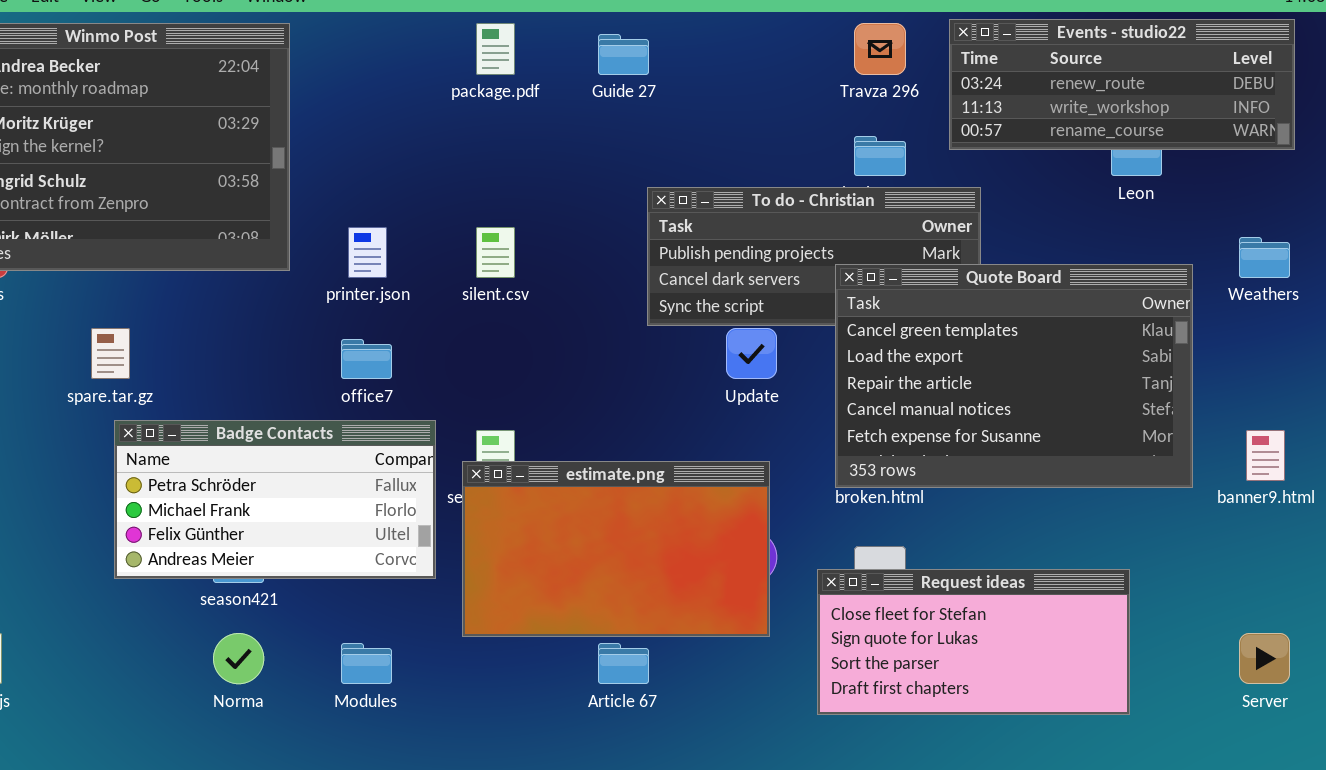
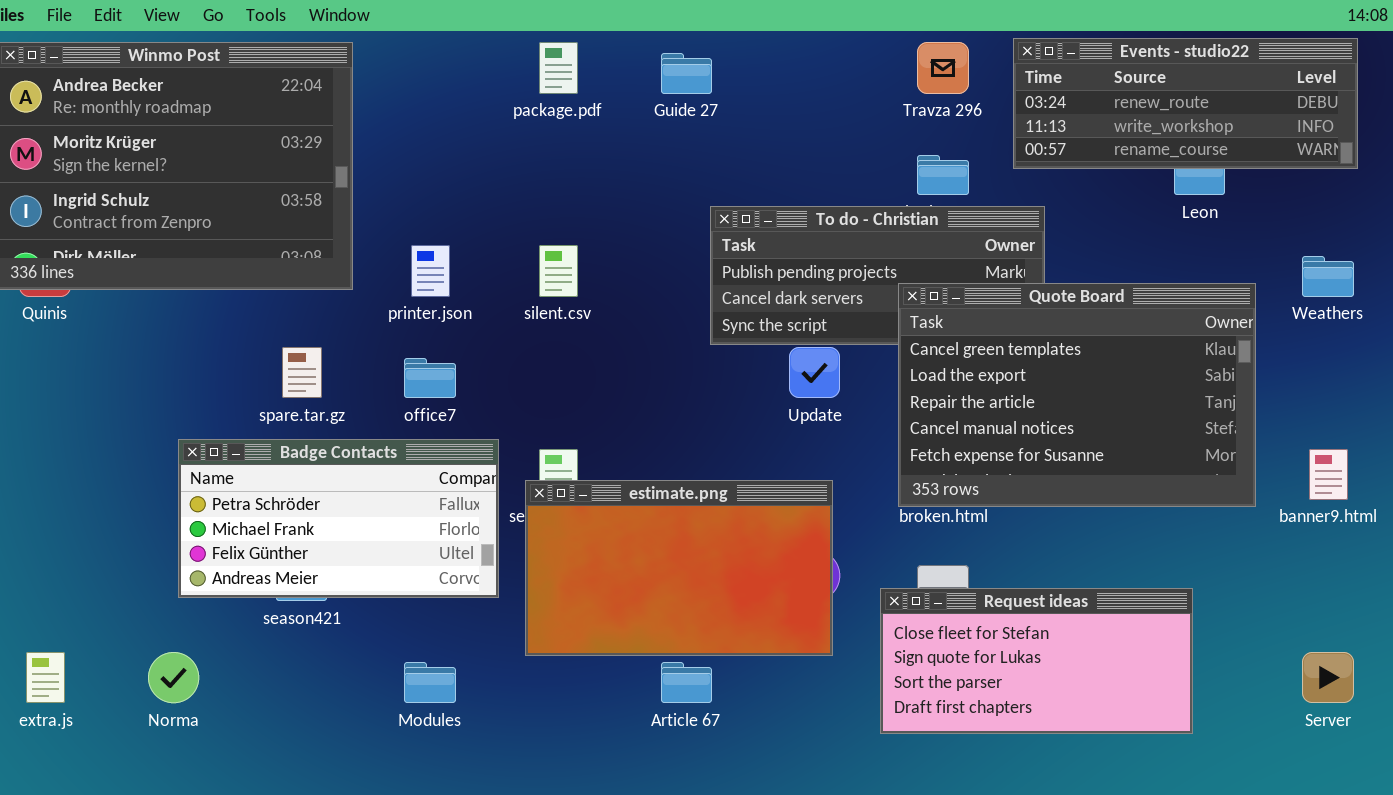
spare.tar.gz: [91,328,130,379] -> [282,347,322,398], moved
Norma: [213,633,264,684] -> [148,652,199,703], moved

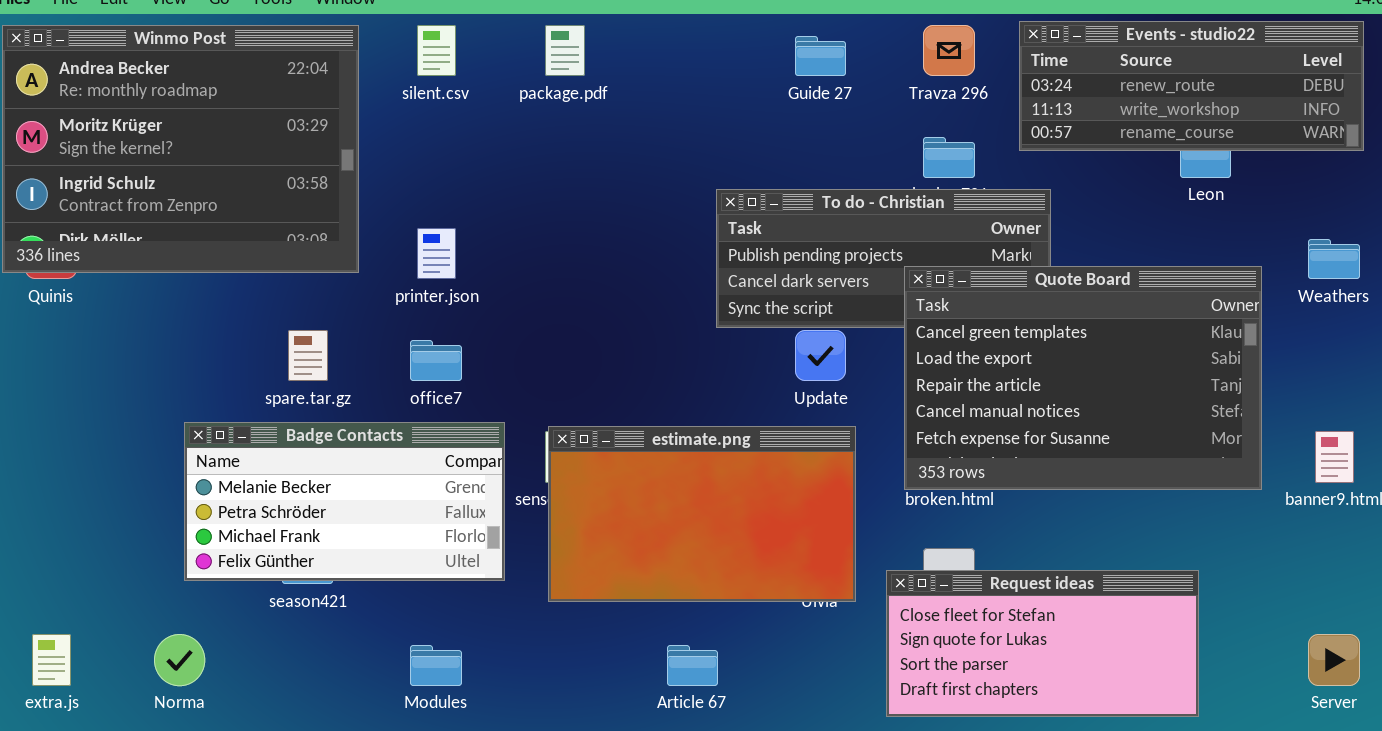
Guide 27: [661,53,712,94] -> [795,36,846,76], moved
silent.csv: [539,245,578,297] -> [417,25,456,76], moved
Badge Contacts: [178,439,499,598] -> [184,422,505,581], scrolled up 1 row
estimate.png: [525,480,833,656] -> [548,426,856,602], moved

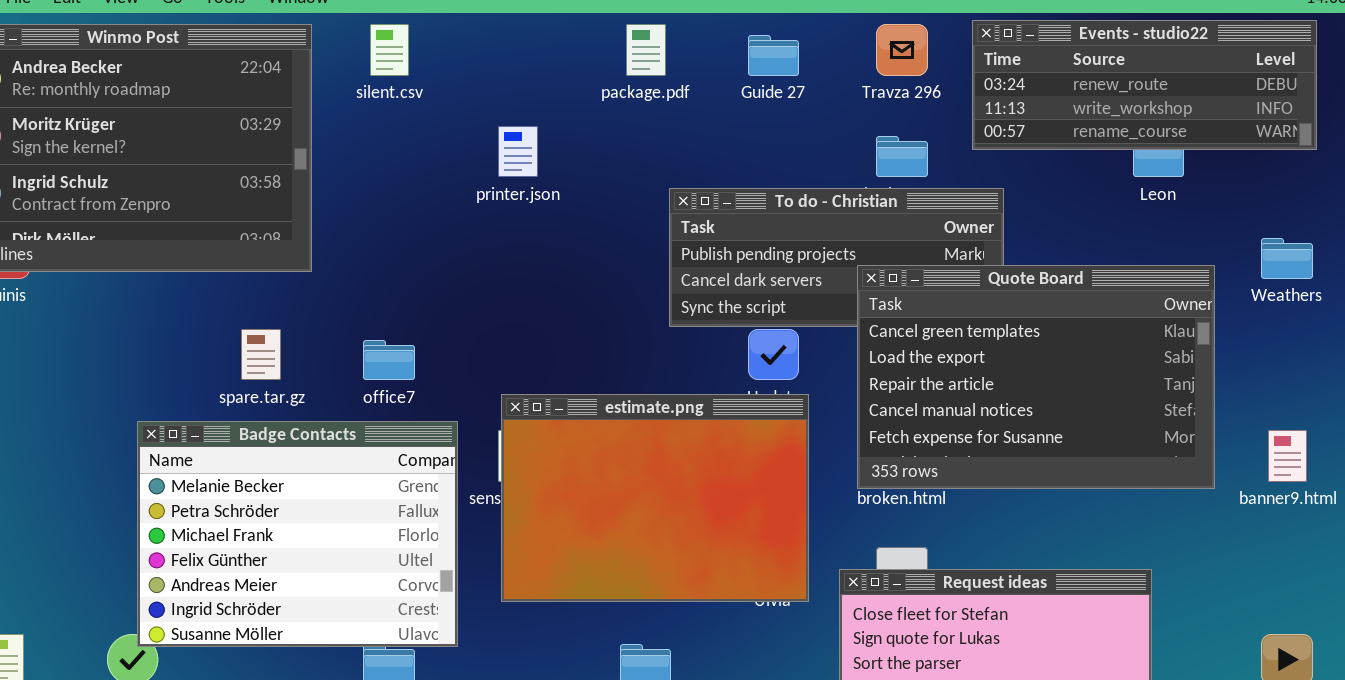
package.pdf: [545,25,585,76] -> [626,24,666,76], moved
printer.json: [417,228,456,279] -> [498,126,538,177], moved
Badge Contacts: [184,422,505,581] -> [137,421,458,647], resized
estimate.png: [548,426,856,602] -> [501,394,809,602], resized

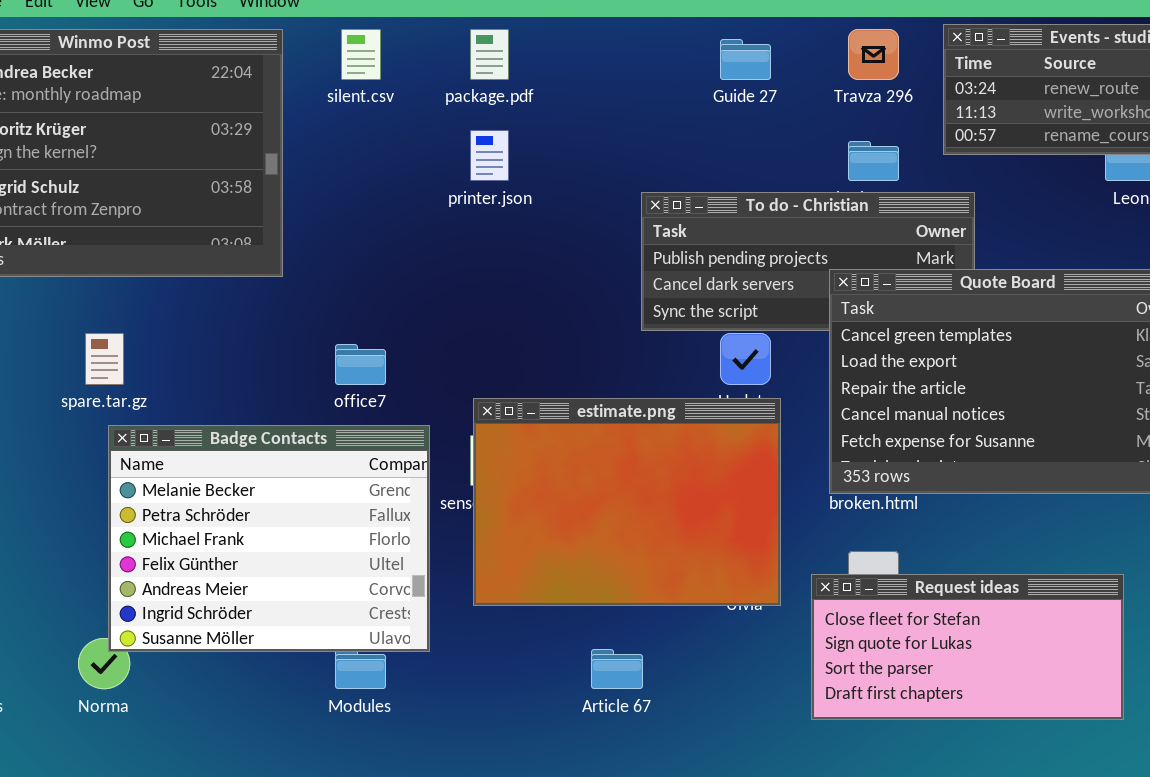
package.pdf: [626,24,666,76] -> [470,29,509,80], moved
spare.tar.gz: [241,329,281,380] -> [85,333,124,385], moved

